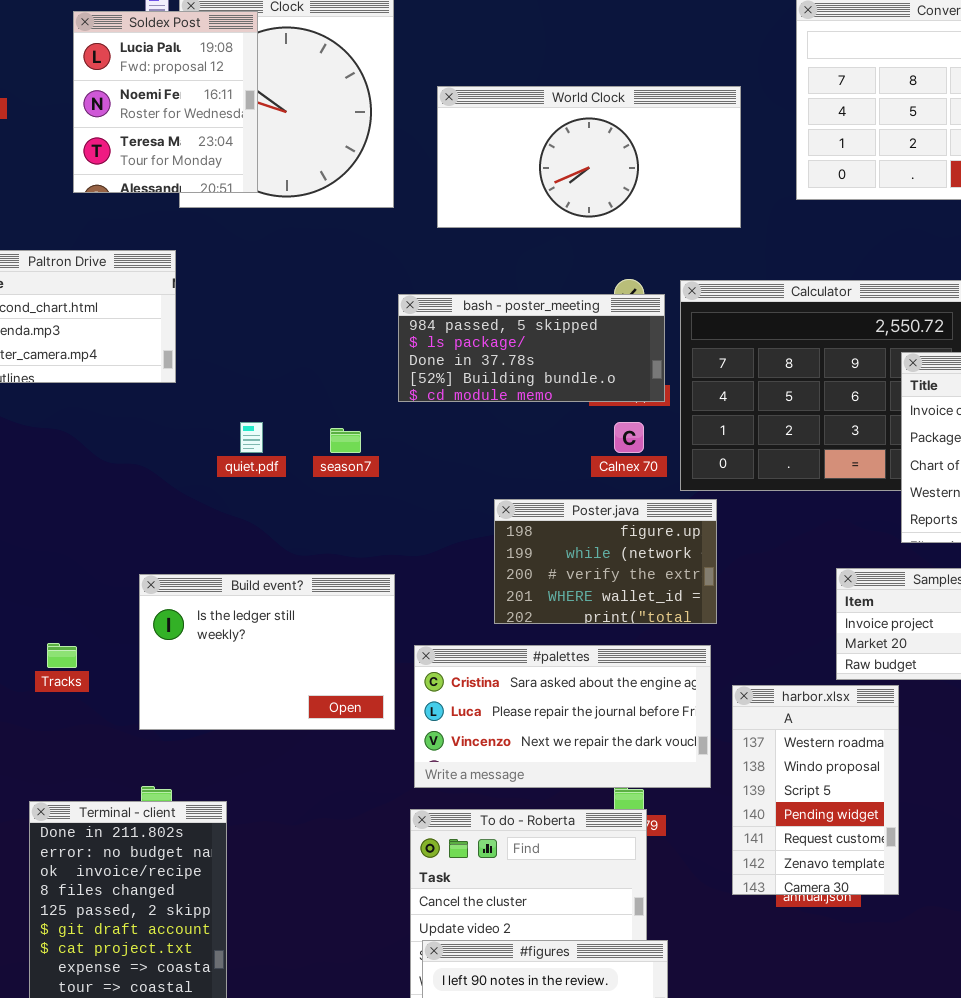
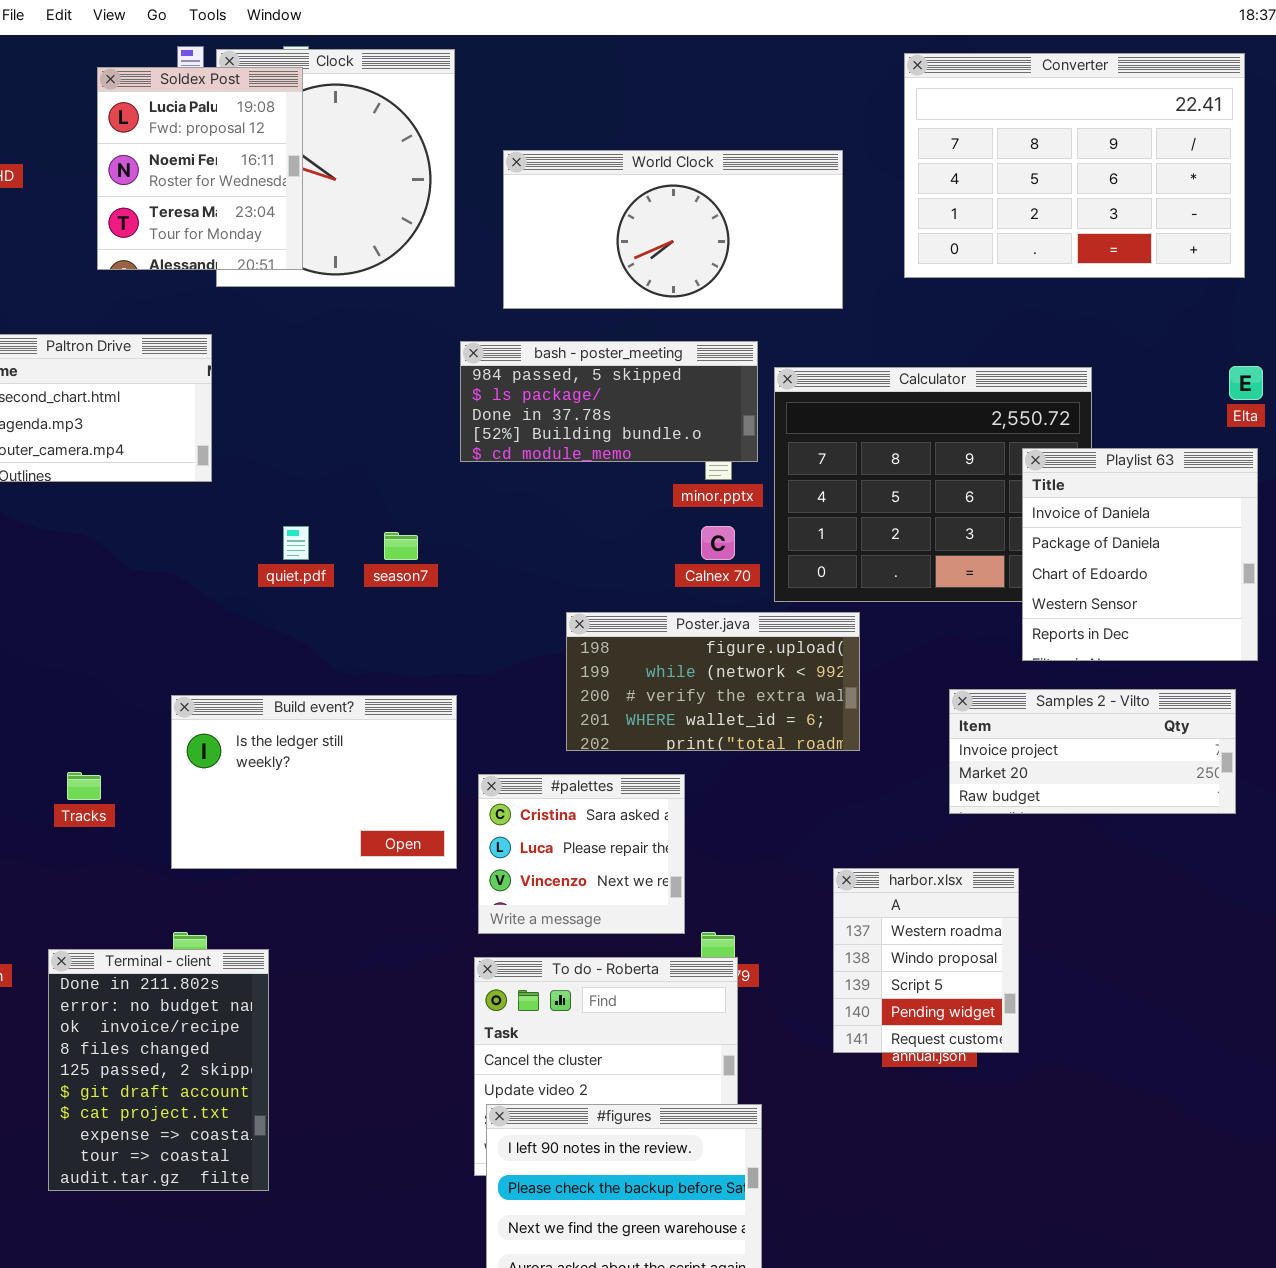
bash - poster_meeting: [398,294,665,402] -> [460,341,758,462], moved
Poster.java: [494,499,717,624] -> [566,612,860,751], resized
#palettes: [414,645,711,788] -> [478,774,685,934], resized
harbor.xlsx: [732,685,899,895] -> [833,868,1019,1053], resized

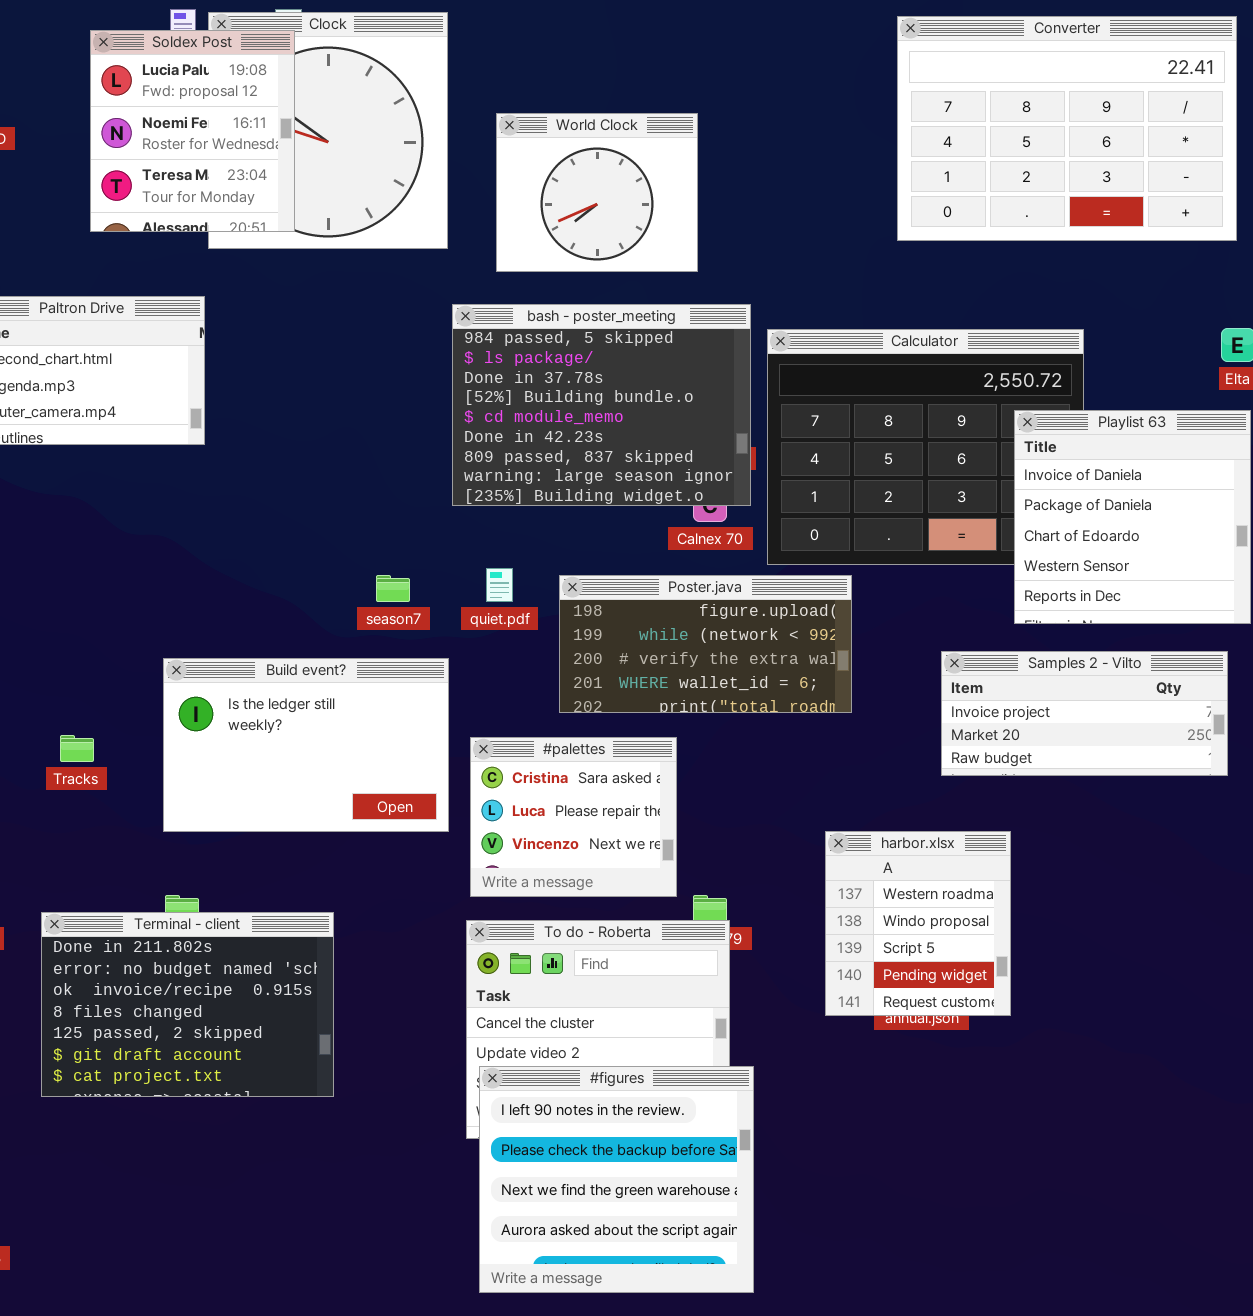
World Clock: [503,150,843,309] -> [496,113,698,272], resized
bash - poster_meeting: [460,341,758,462] -> [452,304,751,506], resized
quiet.pdf: [283,526,309,560] -> [486,568,513,602], moved
season7: [384,532,418,560] -> [376,575,410,602], moved
Terminal - client: [48,949,269,1191] -> [41,912,334,1097], resized

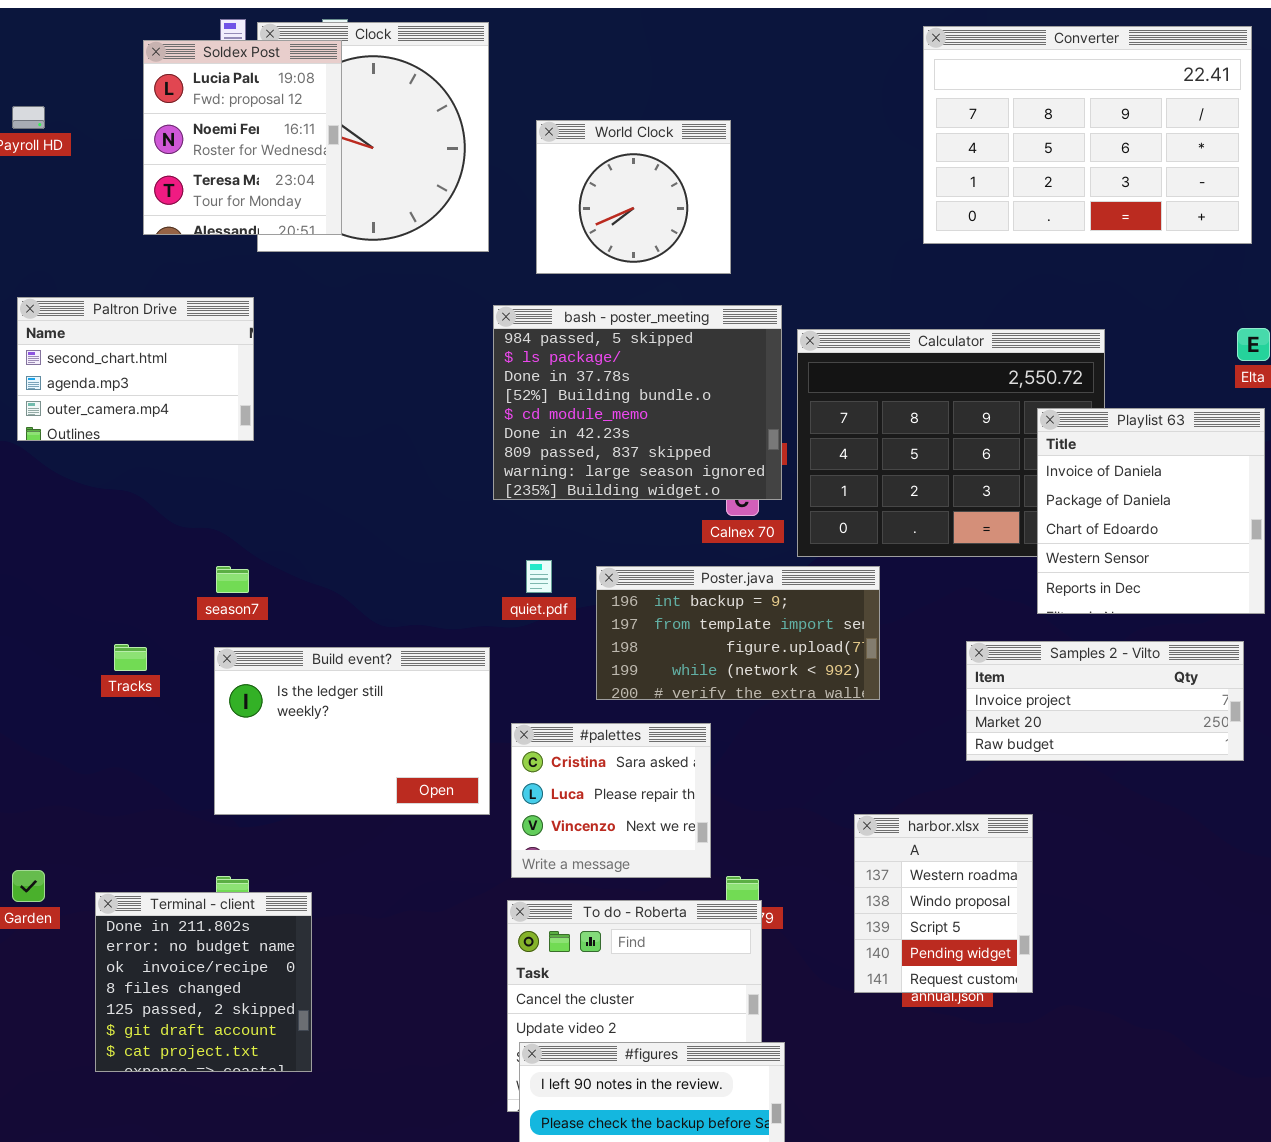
season7: [376,575,410,602] -> [216,566,249,593], moved
Poster.java: [559,575,852,713] -> [596,566,880,700], scrolled up 2 rows
Tracks: [60,735,94,762] -> [114,644,147,671], moved
Terminal - client: [41,912,334,1097] -> [95,892,312,1072], resized

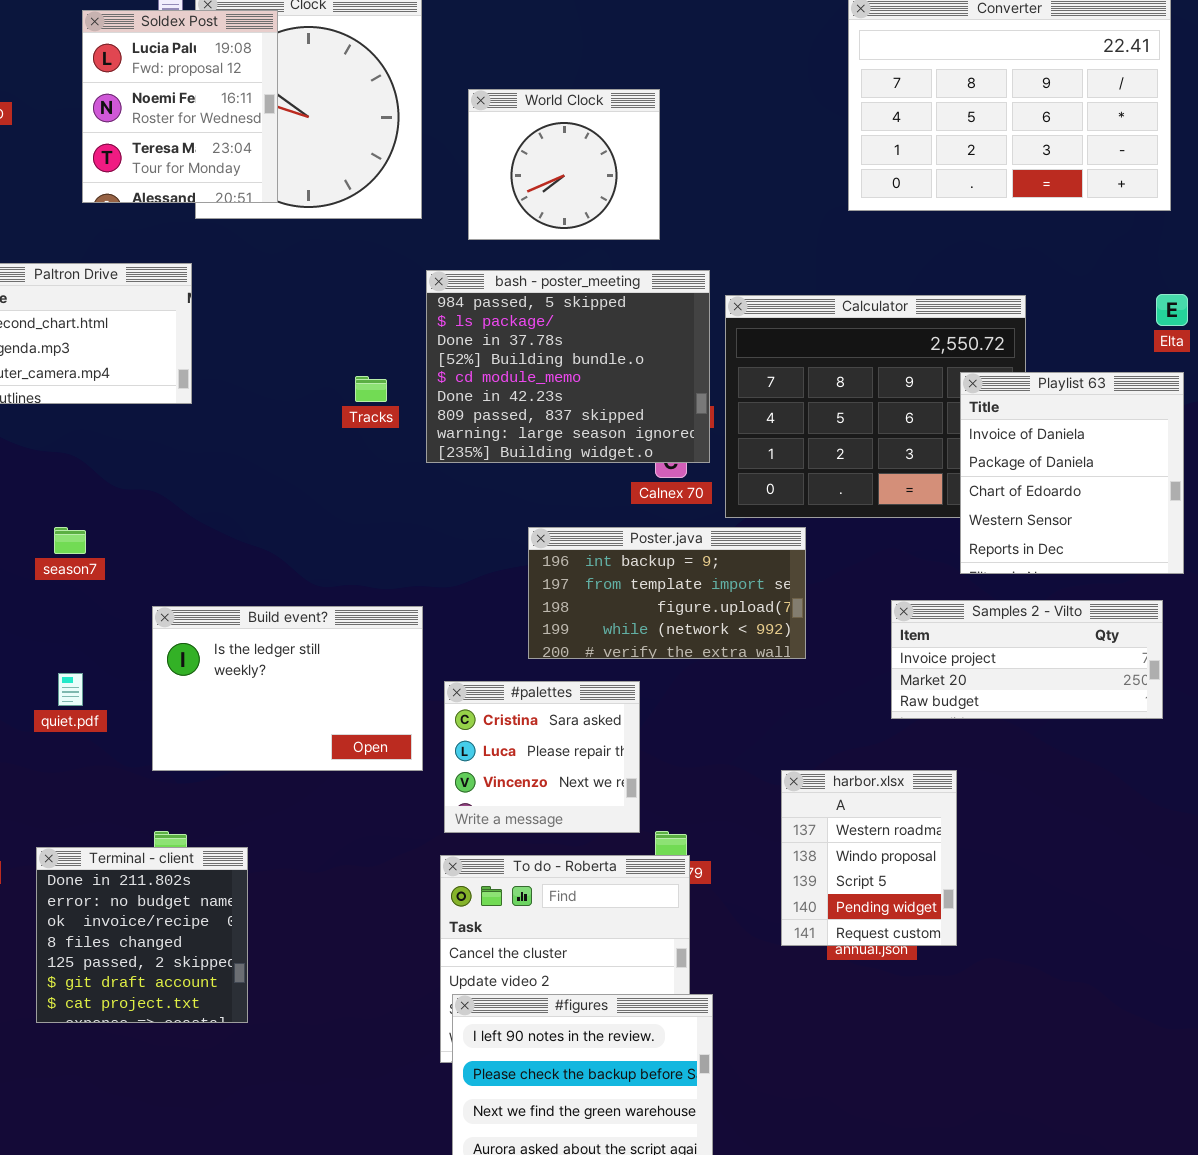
quiet.pdf: [526,560,552,593] -> [58,673,83,706], moved
season7: [216,566,249,593] -> [54,527,86,554], moved
Tracks: [114,644,147,671] -> [355,376,387,402], moved

